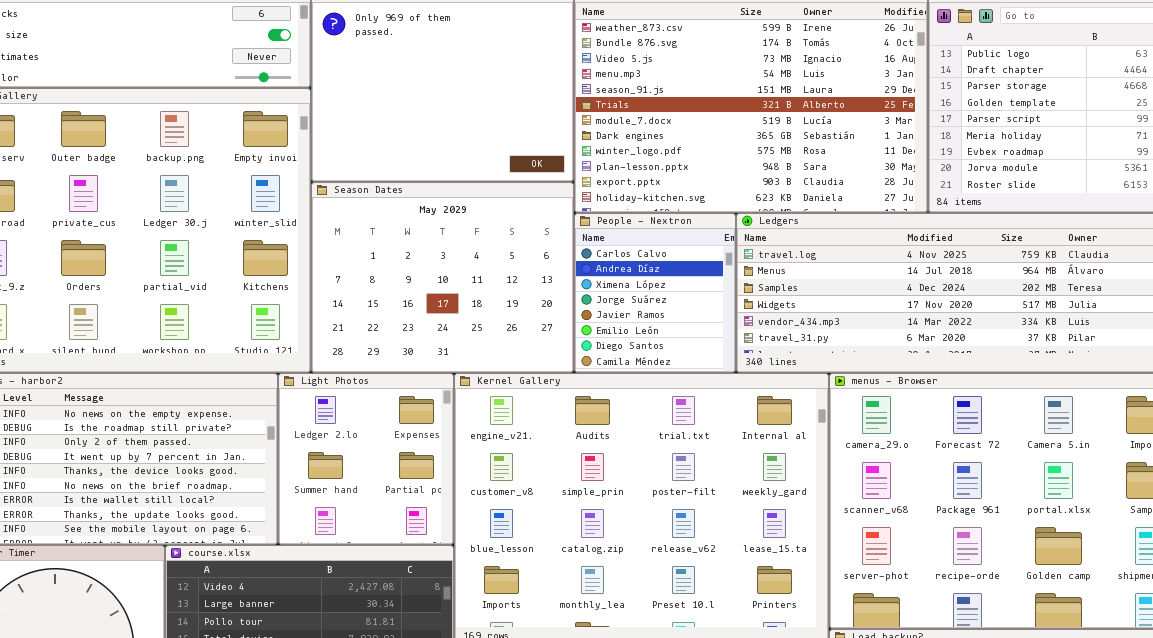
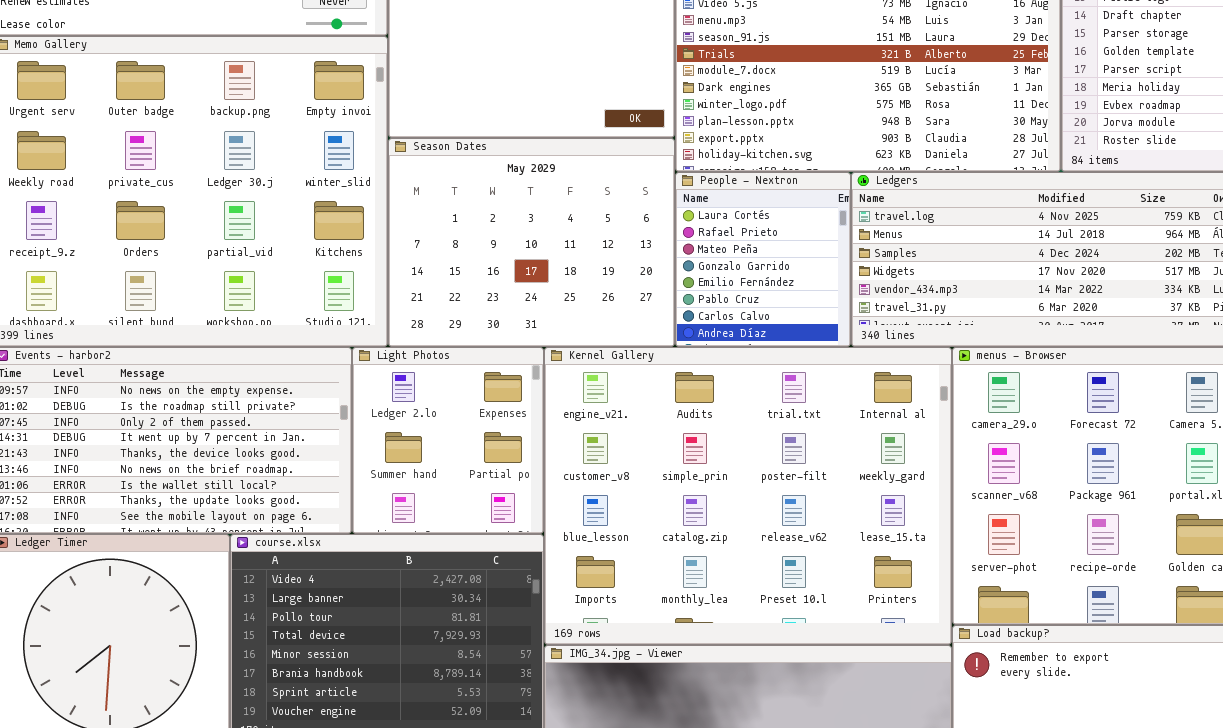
People - Nextron: [574,213,736,373] -> [675,172,851,347], scrolled up 6 rows

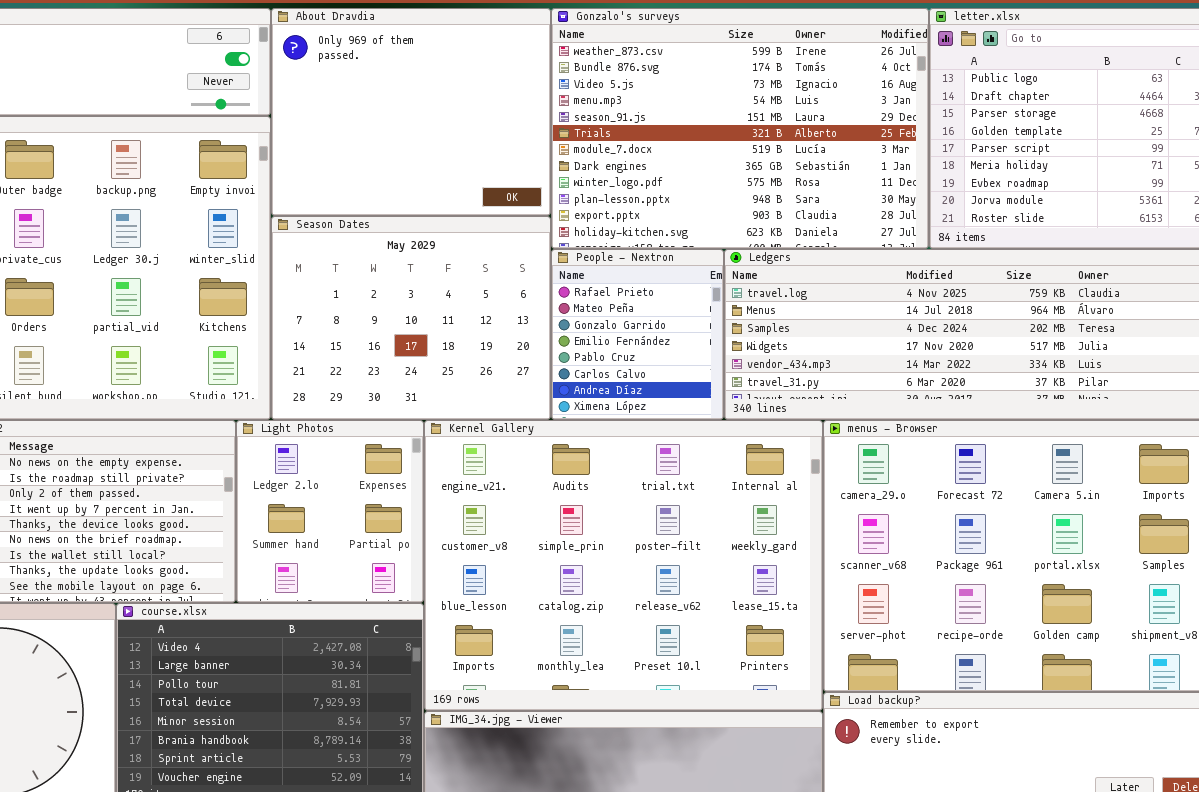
People - Nextron: [675,172,851,347] -> [551,249,724,420], scrolled down 1 row

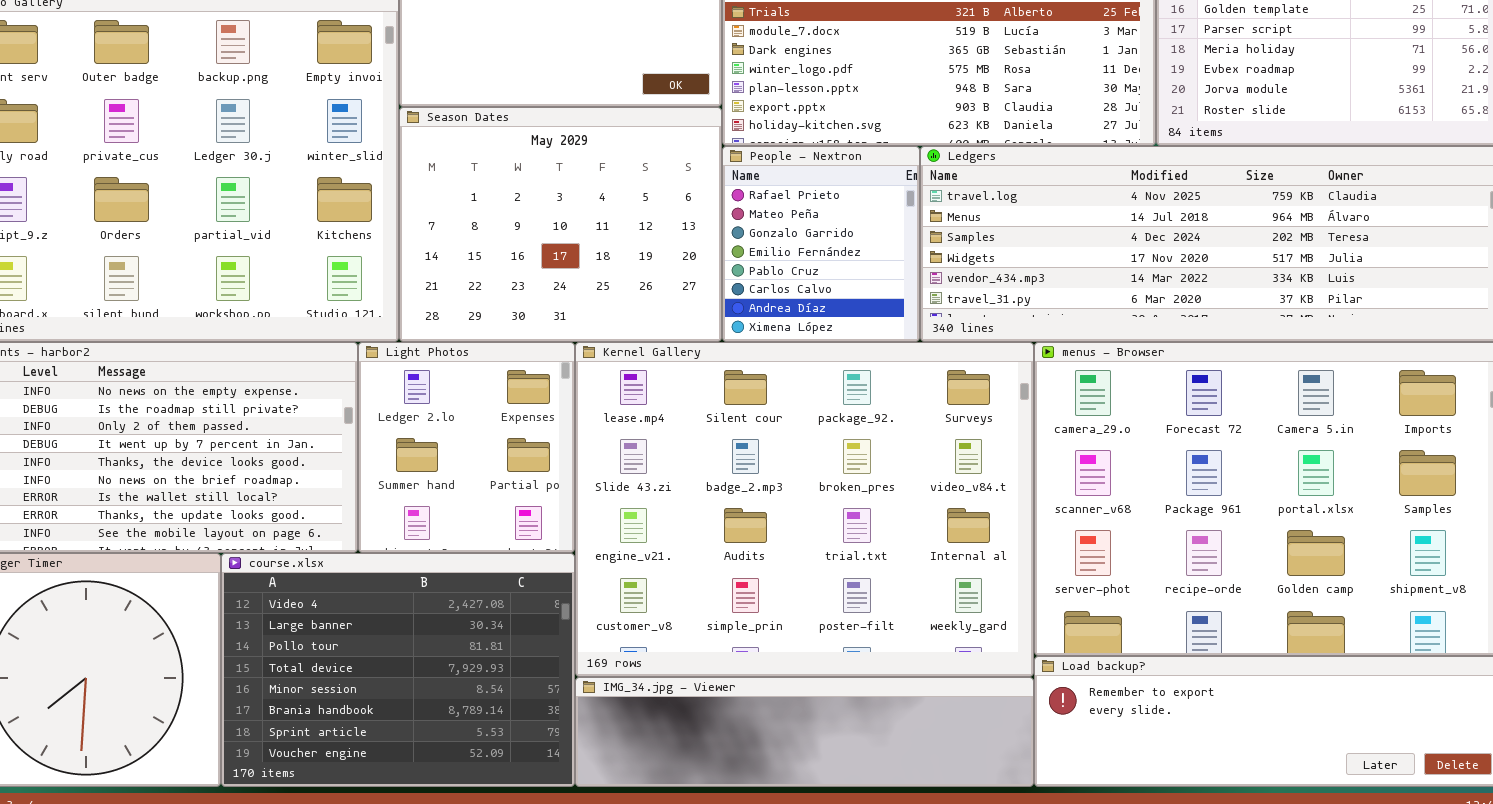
Kernel Gallery: [424,420,823,711] -> [575,342,1034,677], scrolled up 2 rows

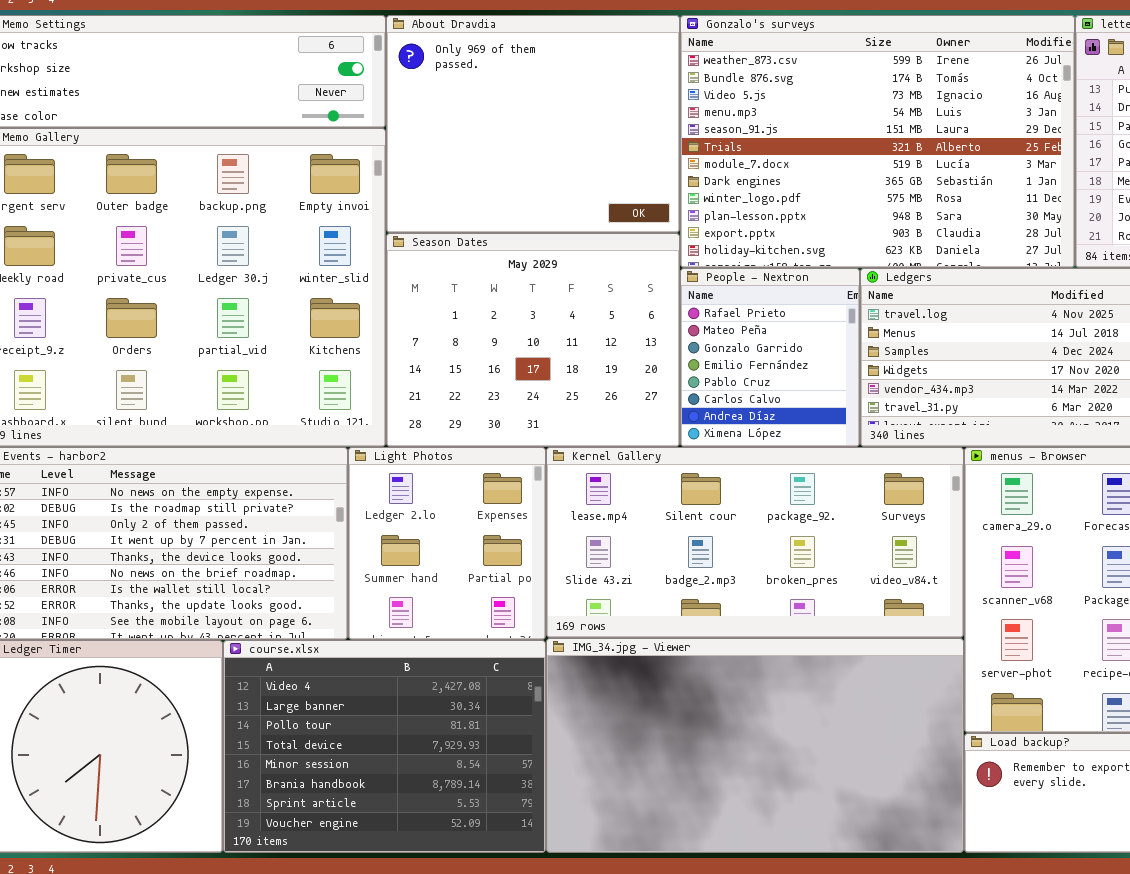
Kernel Gallery: [575,342,1034,677] -> [546,447,964,638], resized
IMG_34.jpg - Viewer: [575,677,1034,787] -> [546,638,964,853], resized

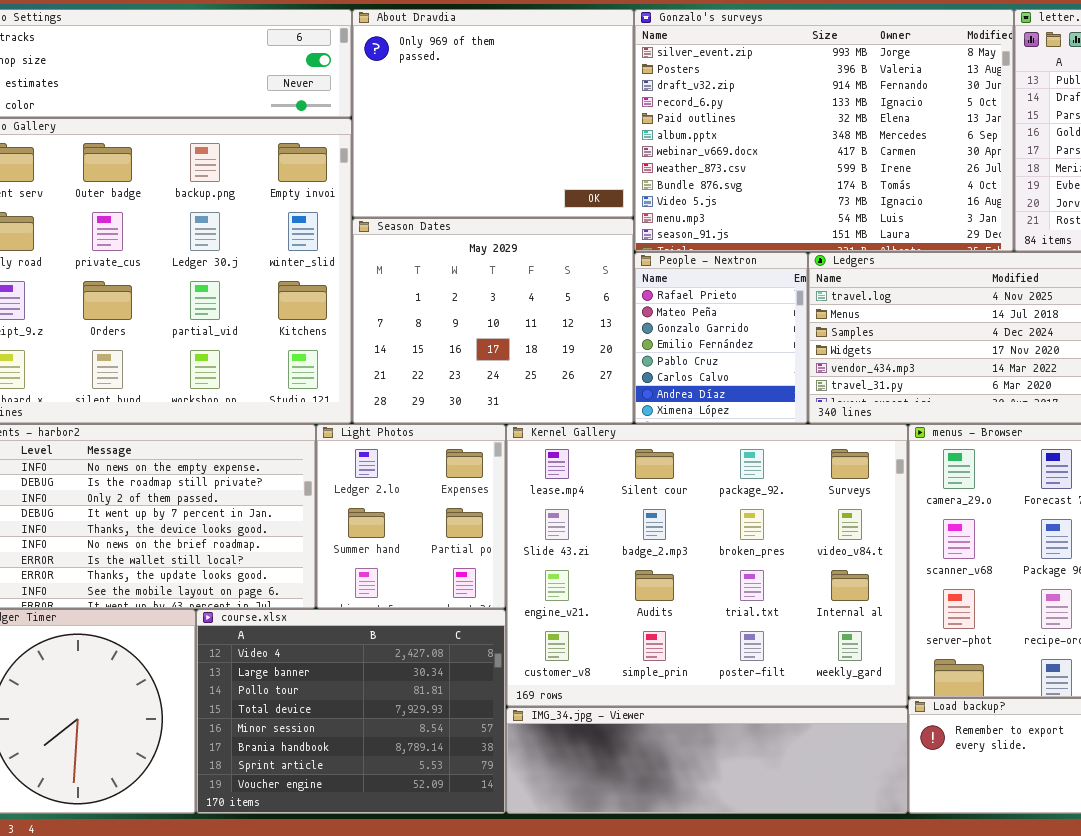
Gonzalo's surveys: [680,15,1075,268] -> [634,9,1014,252], scrolled up 7 rows
Kernel Gallery: [546,447,964,638] -> [506,424,908,707], resized
IMG_34.jpg - Viewer: [546,638,964,853] -> [506,707,908,814], resized

